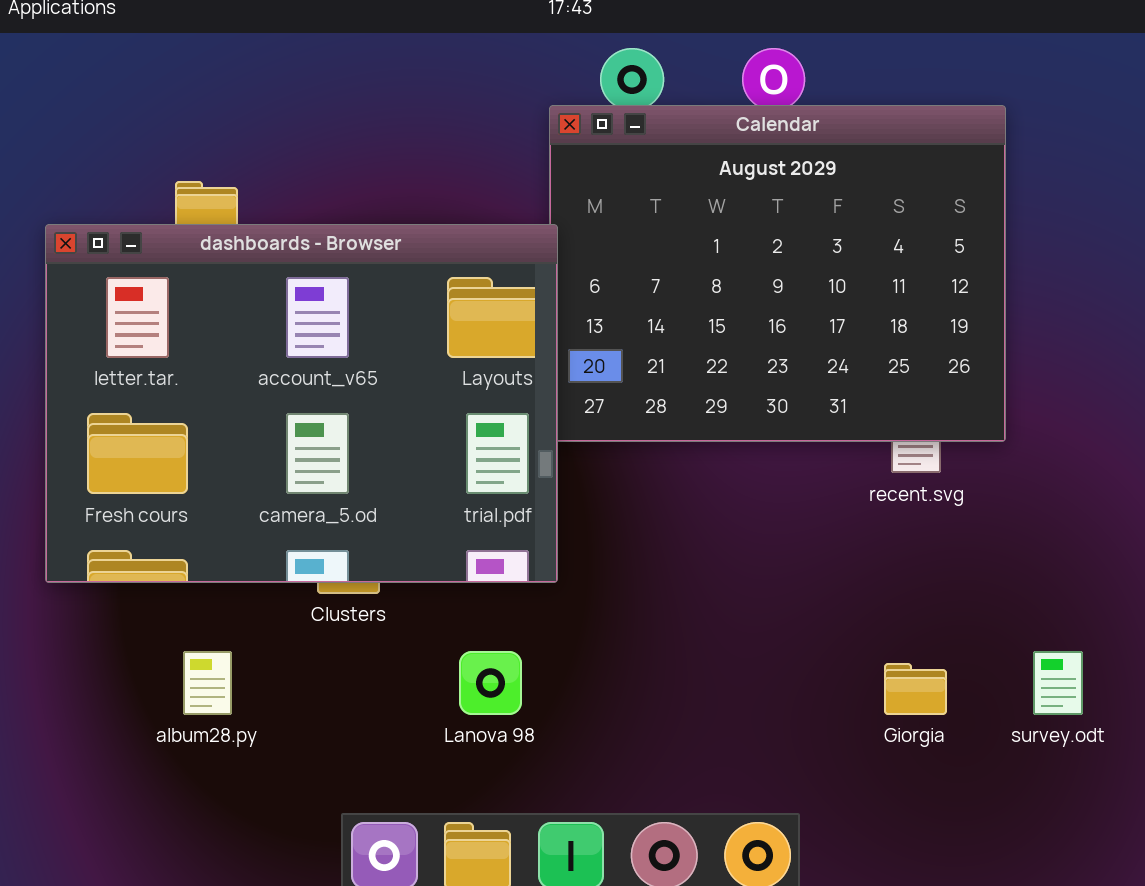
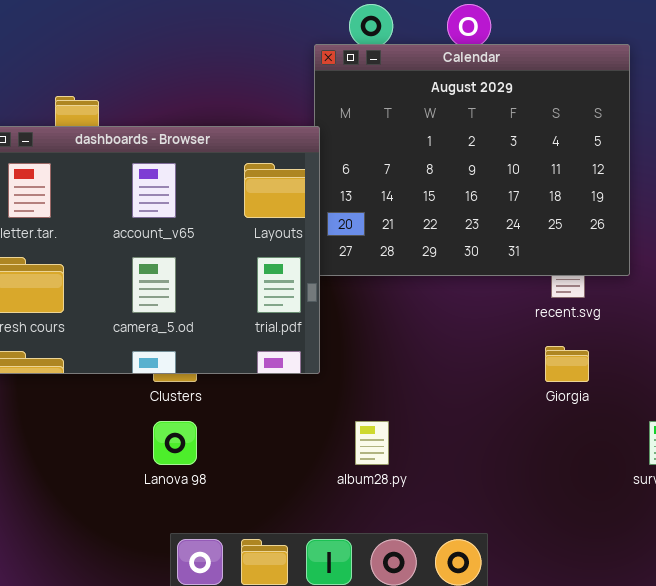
album28.py: [183,651,232,715] -> [355,421,389,465], moved
Lanova 98: [459,651,522,715] -> [153,421,197,465], moved
Giorgia: [884,663,947,715] -> [545,346,589,382], moved

